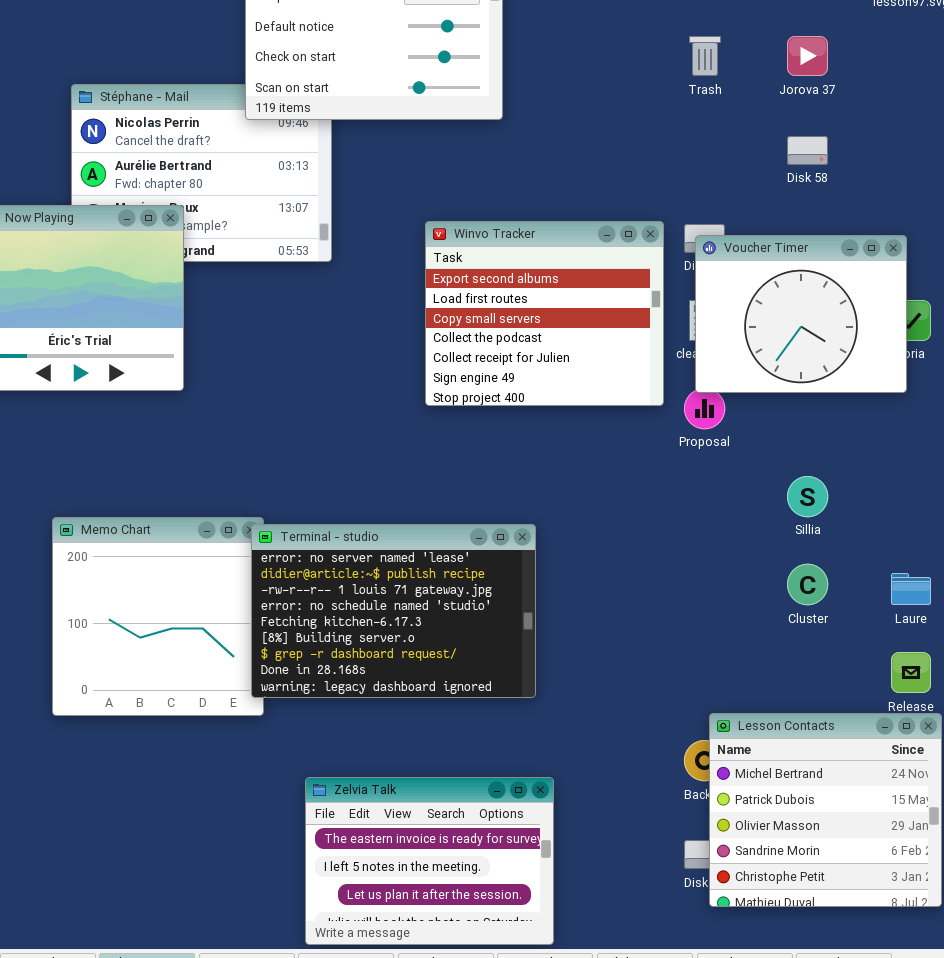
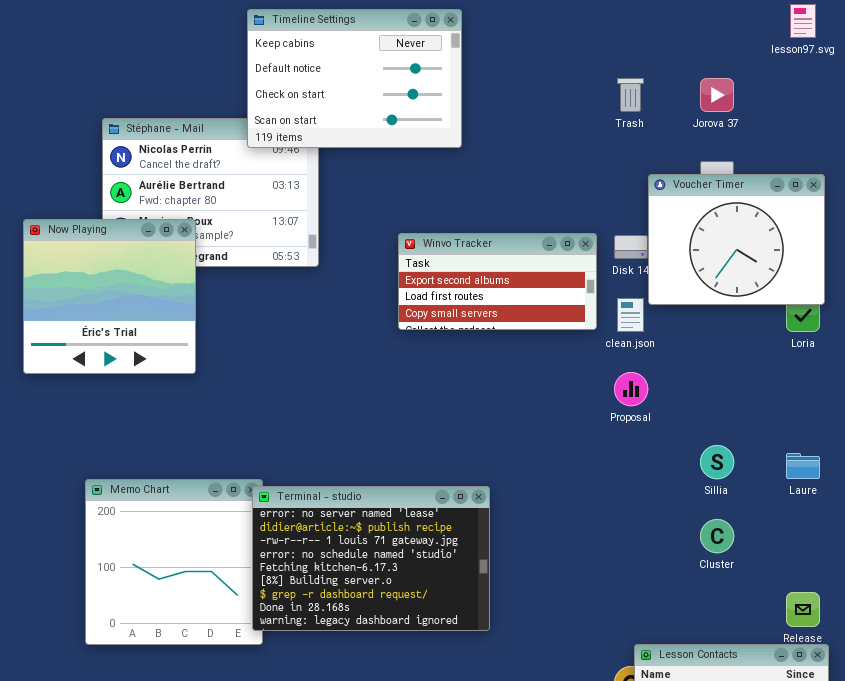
Winvo Tracker: [425,221,664,406] -> [398,233,597,330], resized
Voucher Timer: [695,235,907,393] -> [648,174,825,305], moved
Laure: [891,573,931,605] -> [786,453,820,479], moved

